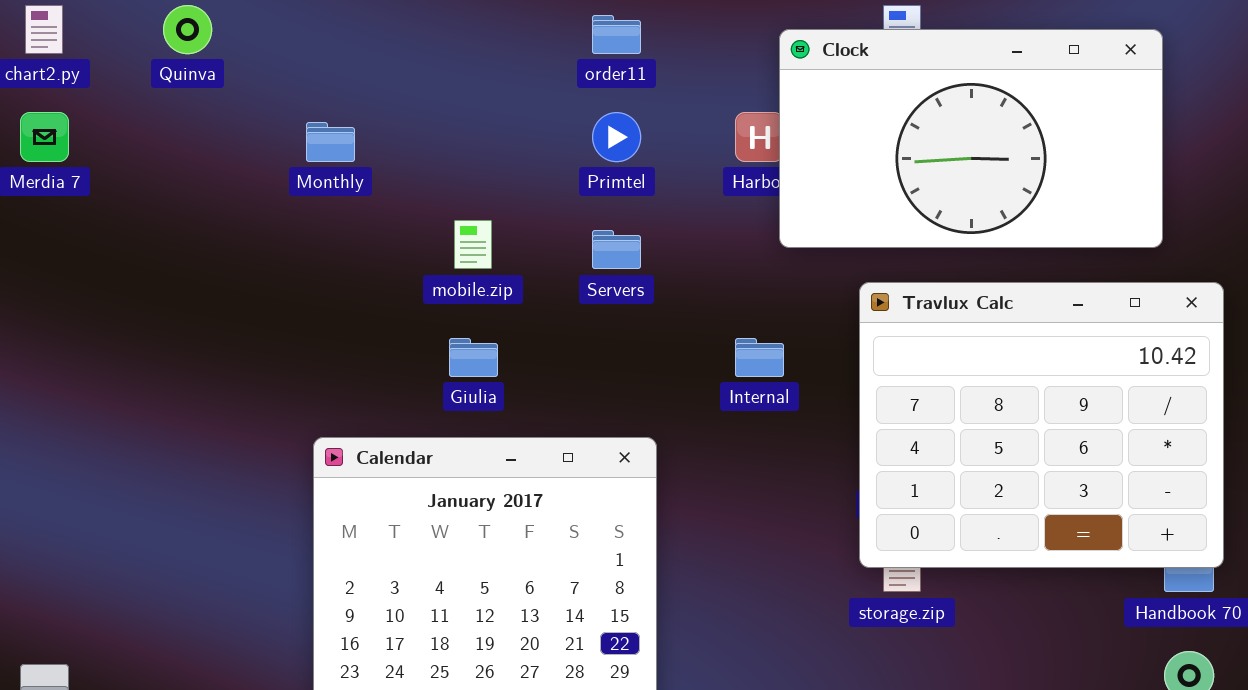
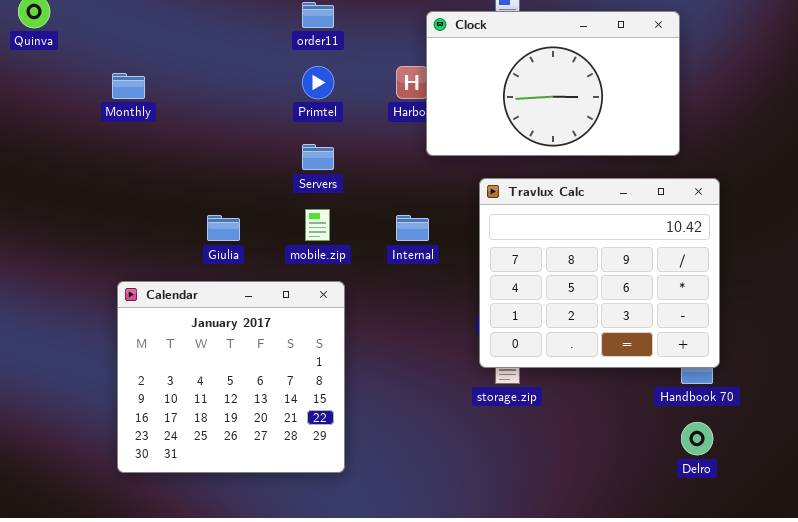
mobile.zip: [454,220,492,269] -> [305,209,330,241], moved

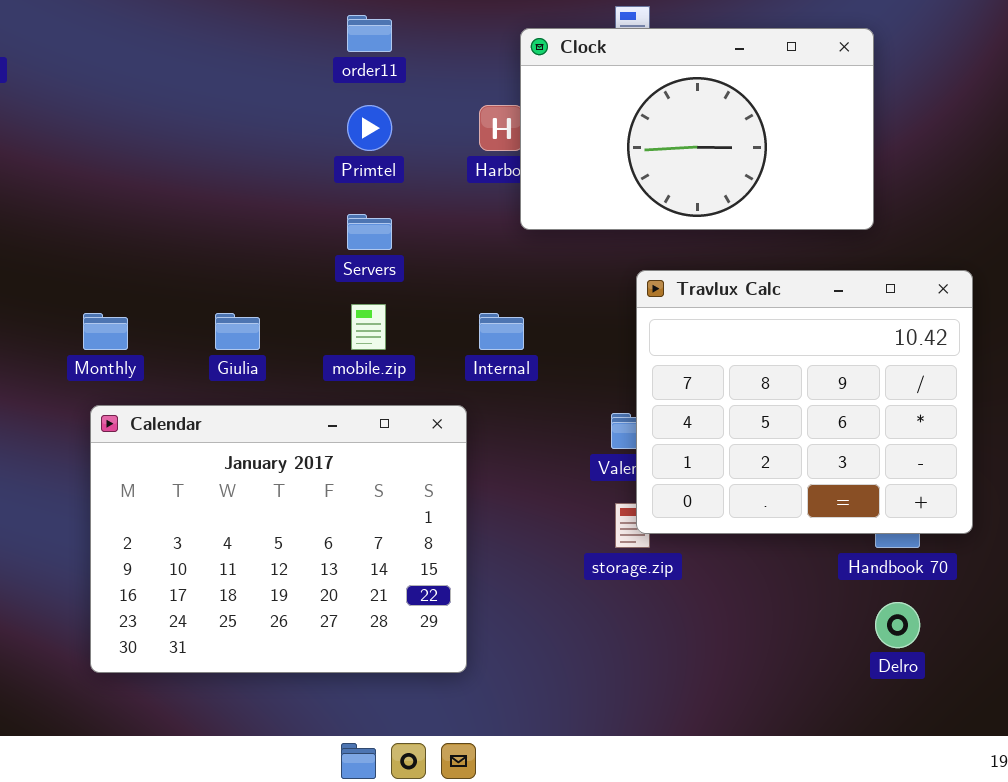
Monthly: [112,73,145,99] -> [83,313,128,350], moved
Travlux Calc: [479,178,720,368] -> [636,270,973,534], moved
Calendar: [117,281,345,473] -> [90,405,467,673], resized

